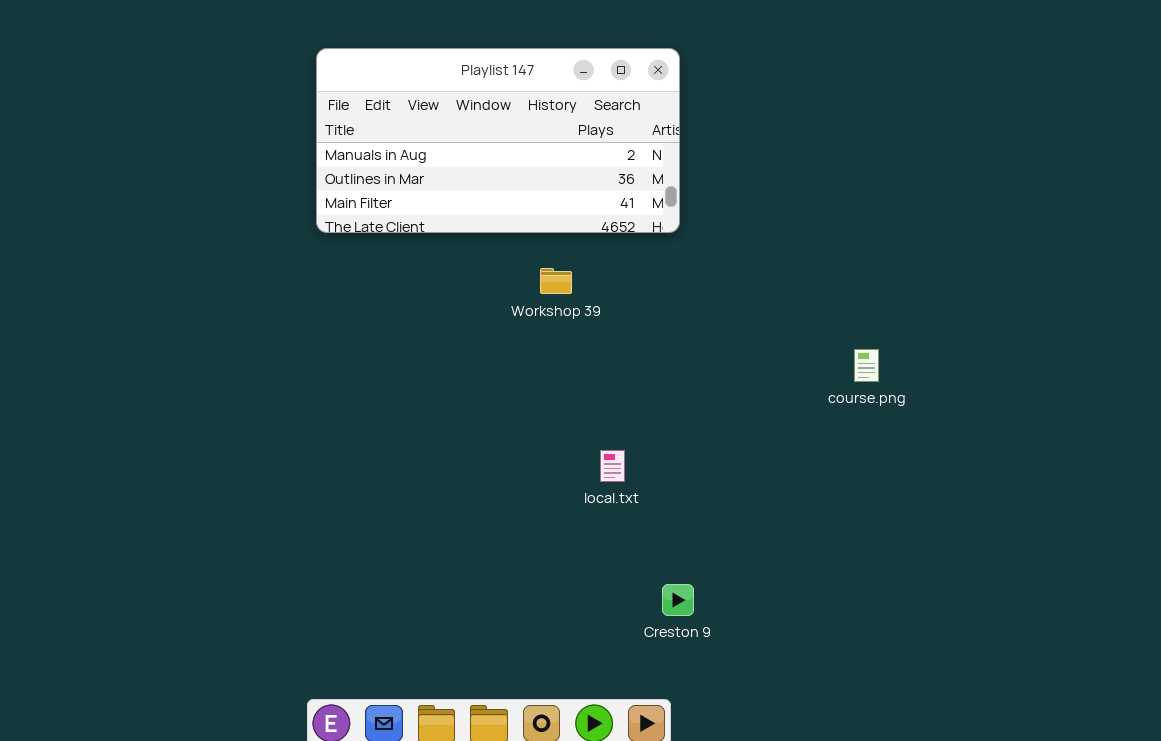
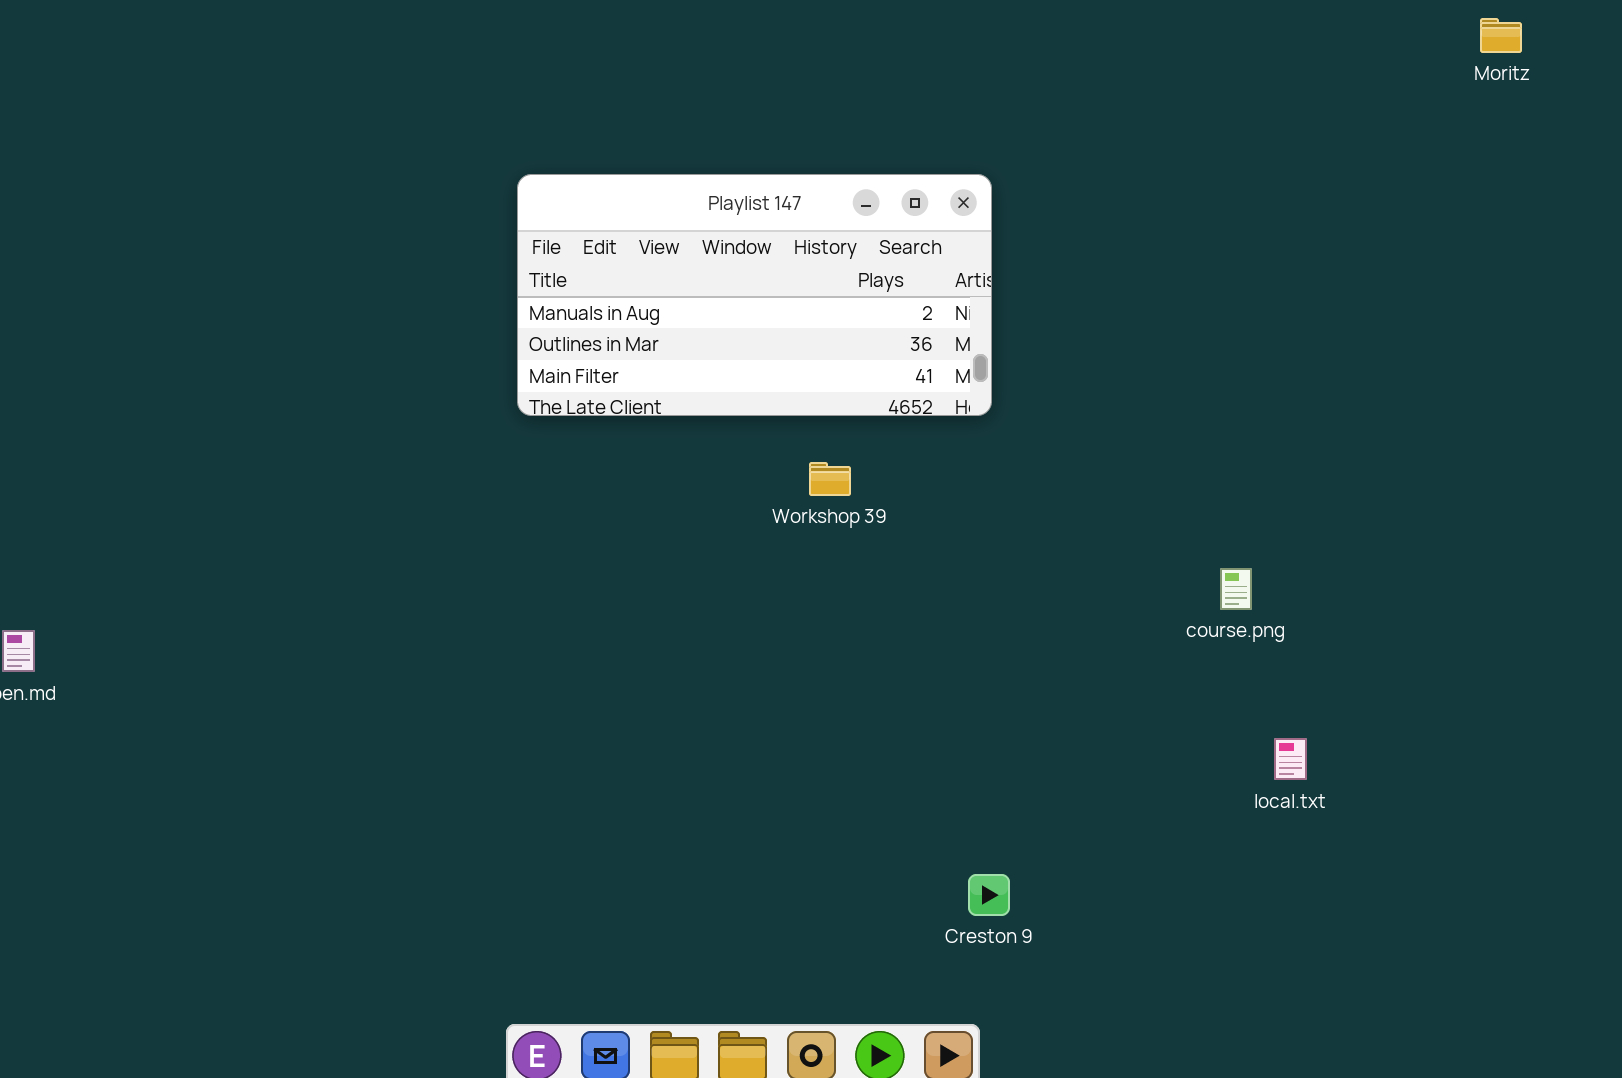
local.txt: [600,450,625,482] -> [1274,738,1307,780], moved

